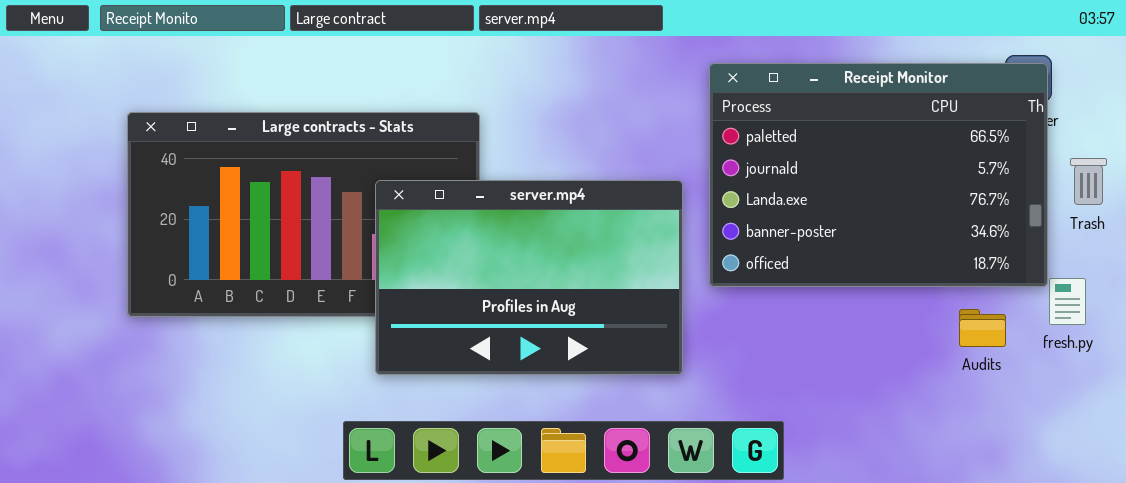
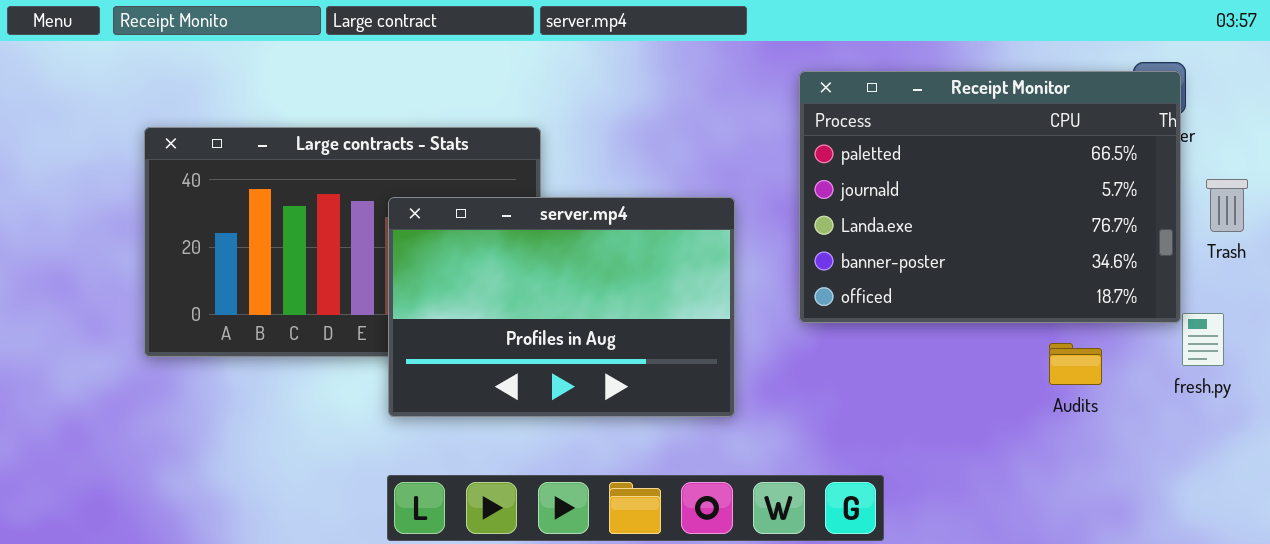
server.mp4: [375,180,683,375] -> [388,197,735,417], moved
Audits: [959,309,1006,347] -> [1049,343,1102,385], moved

